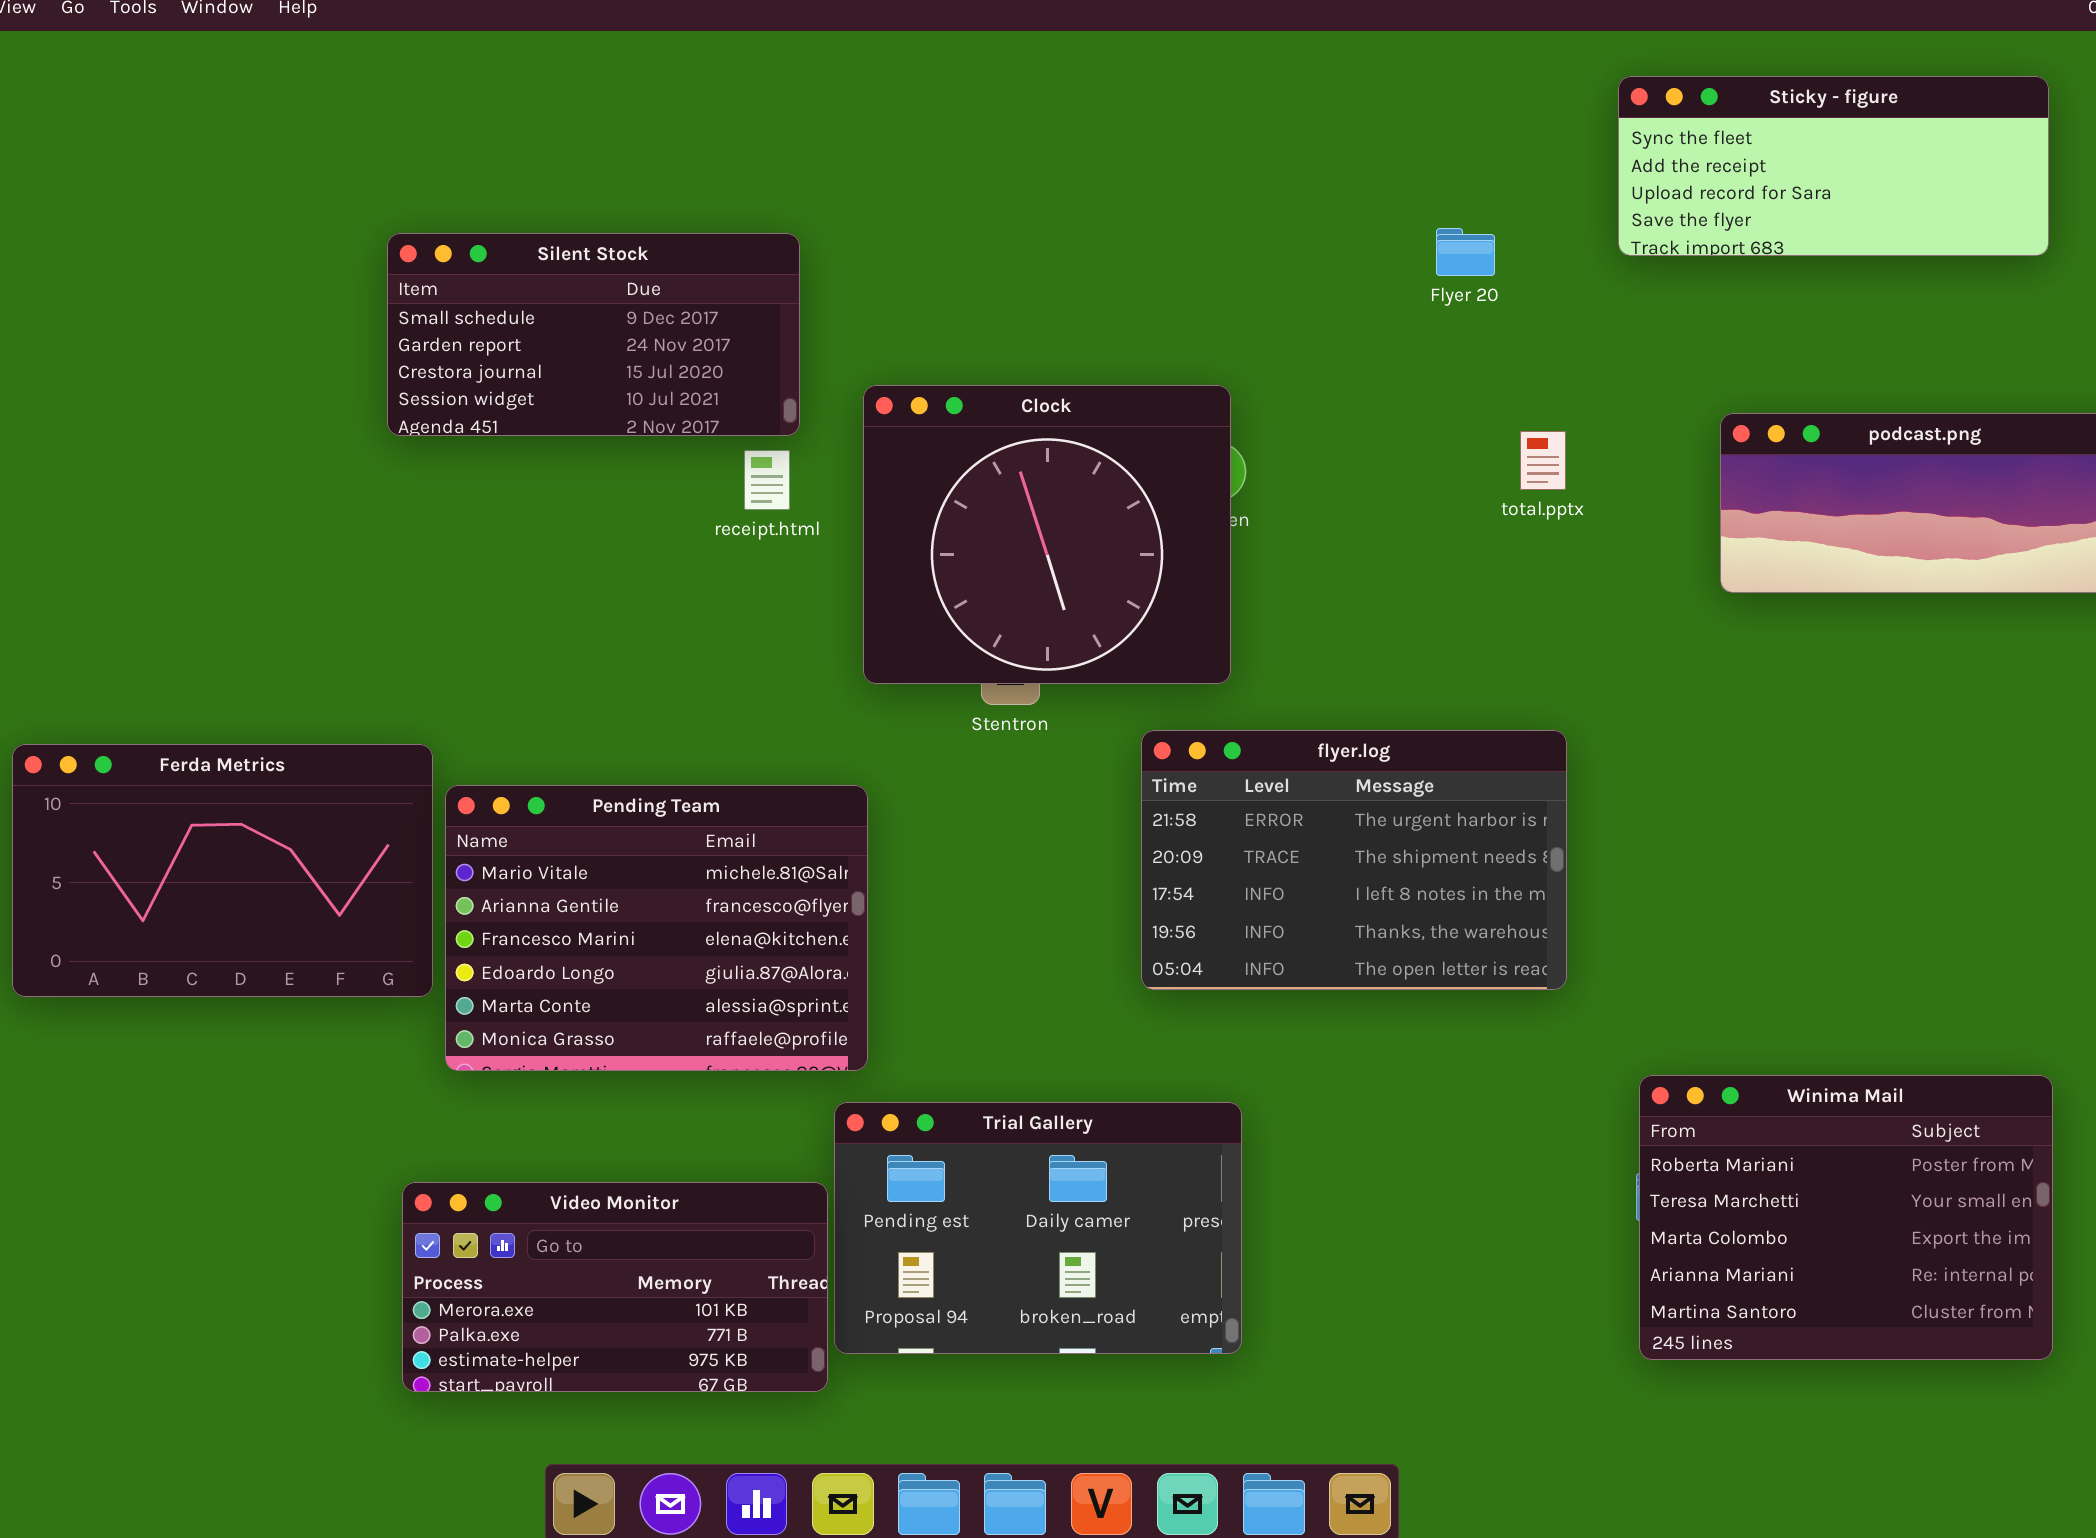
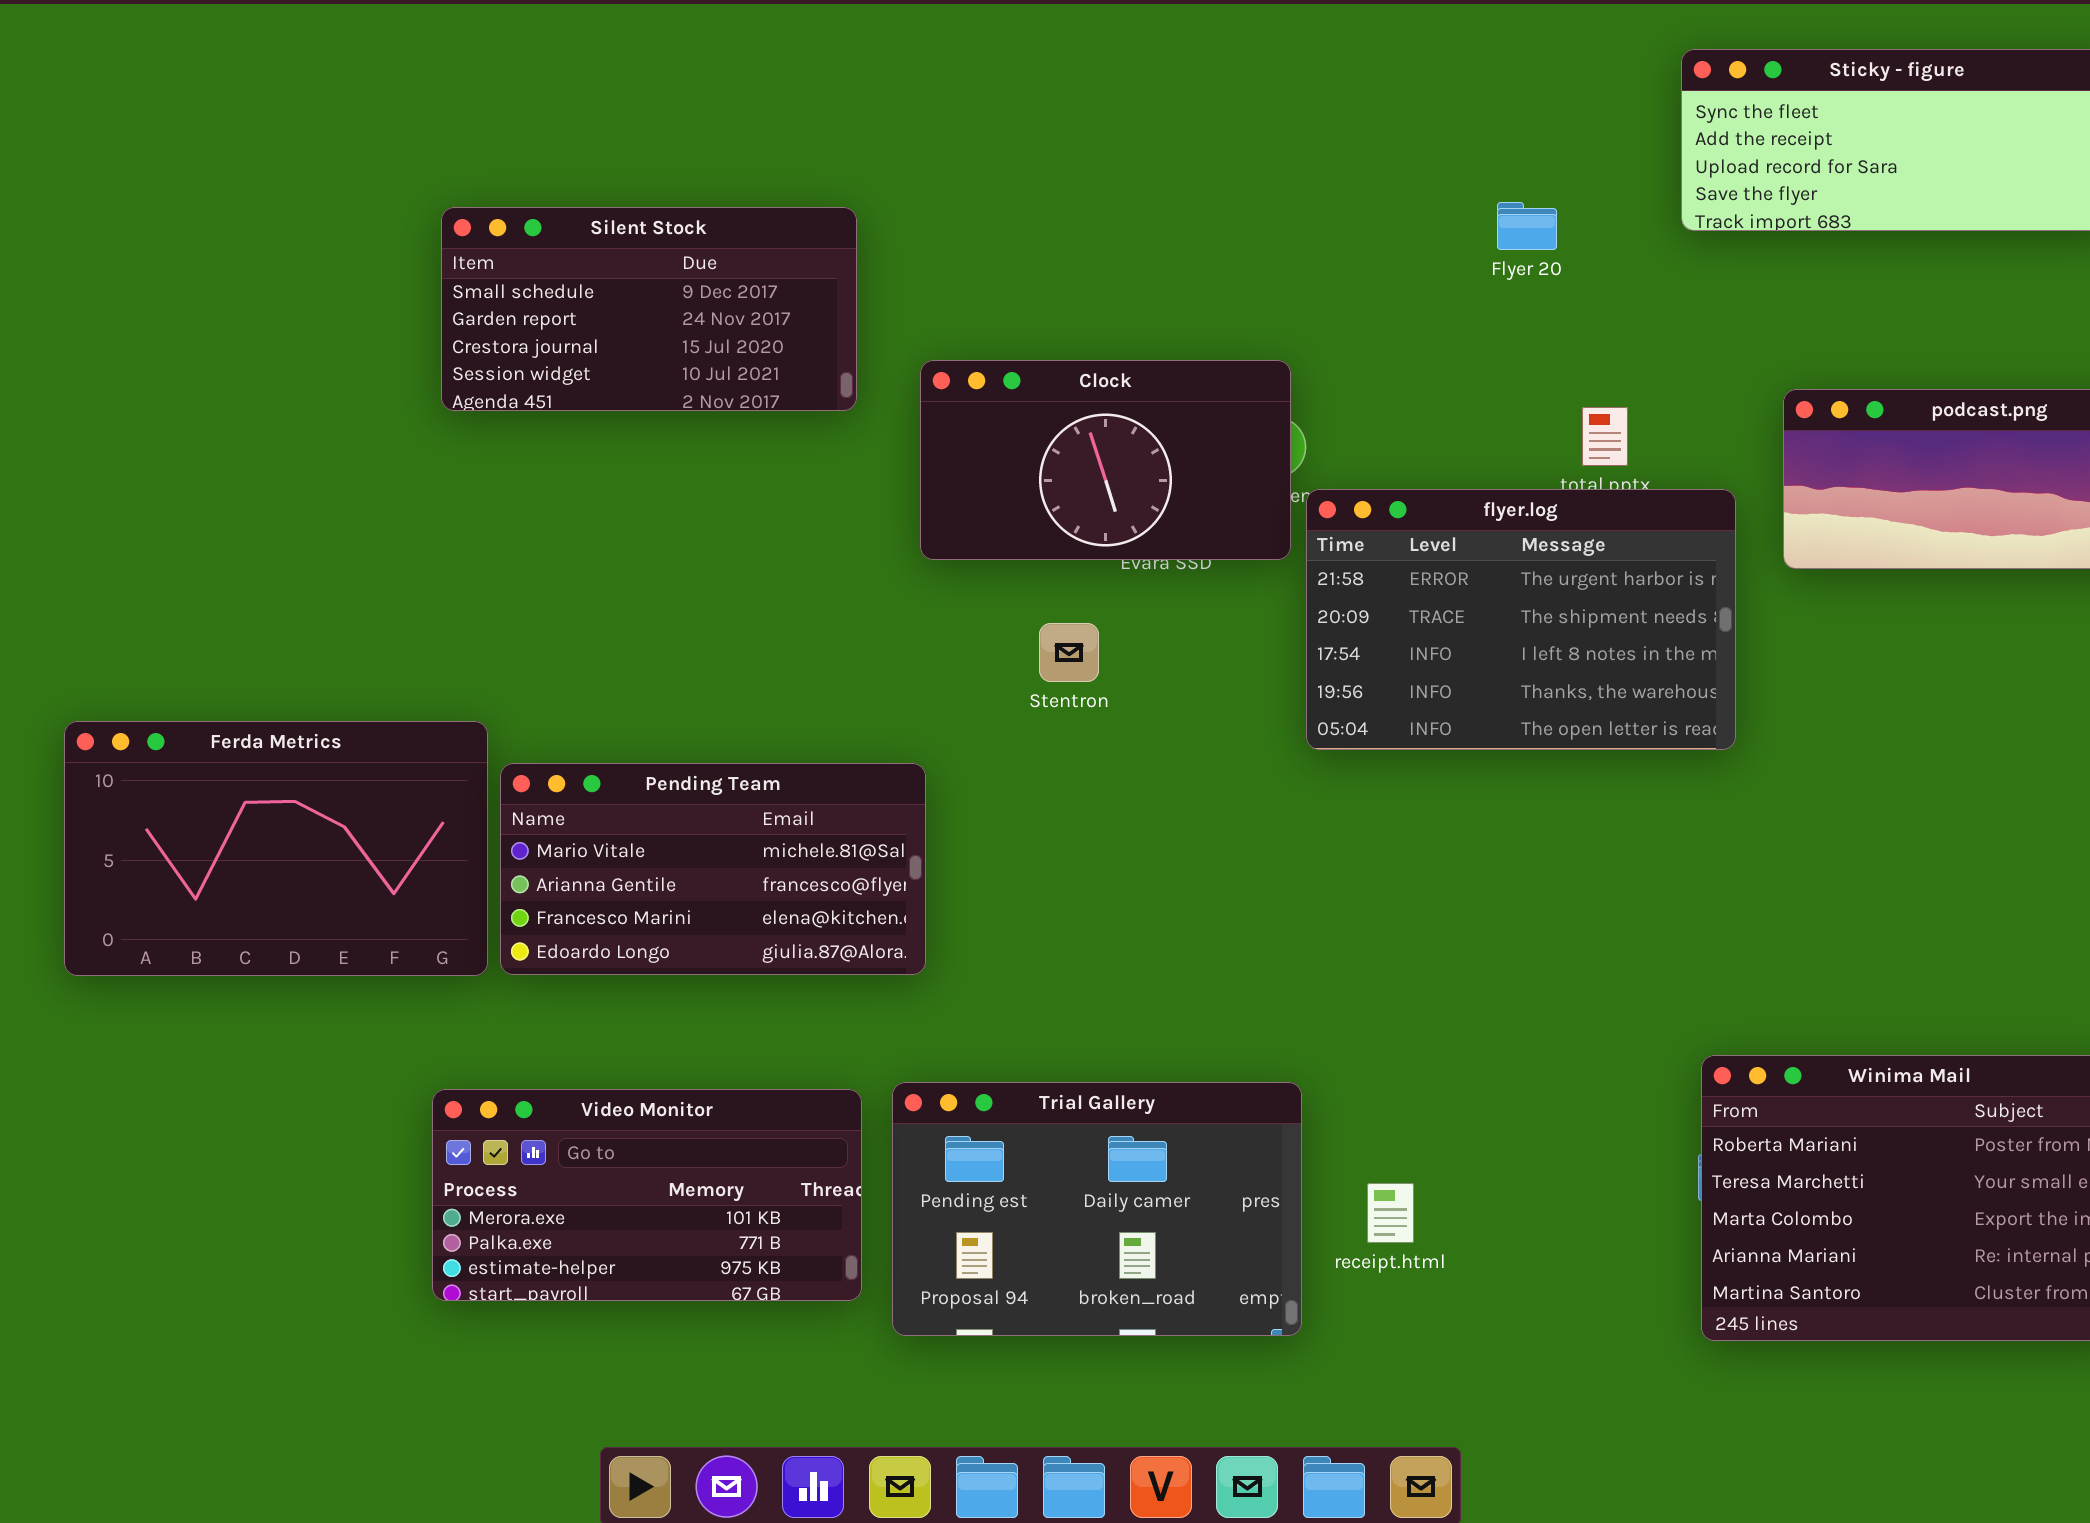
Clock: [863,385,1231,684] -> [920,360,1291,560], resized
receipt.html: [744,450,790,510] -> [1367,1183,1414,1243], moved
flyer.log: [1141,730,1567,990] -> [1306,489,1736,750], moved
Pending Team: [445,785,868,1071] -> [500,763,926,975], resized
Video Monitor: [402,1182,828,1392] -> [432,1089,862,1301], moved

